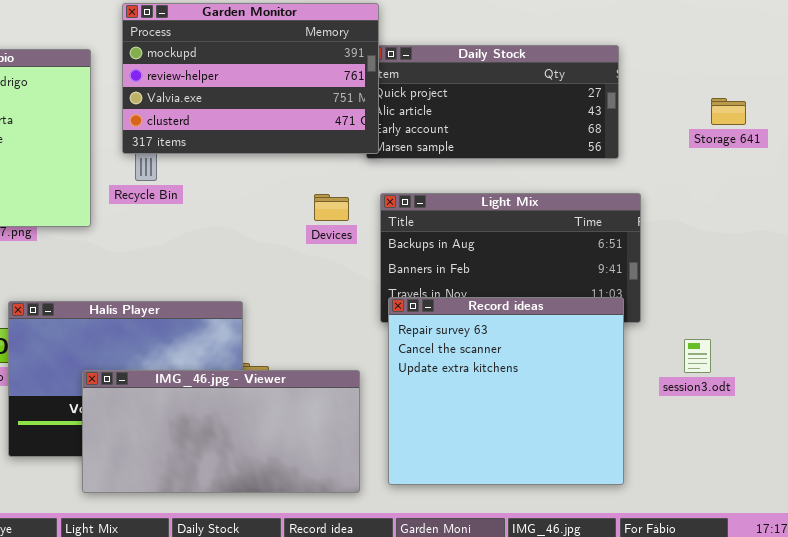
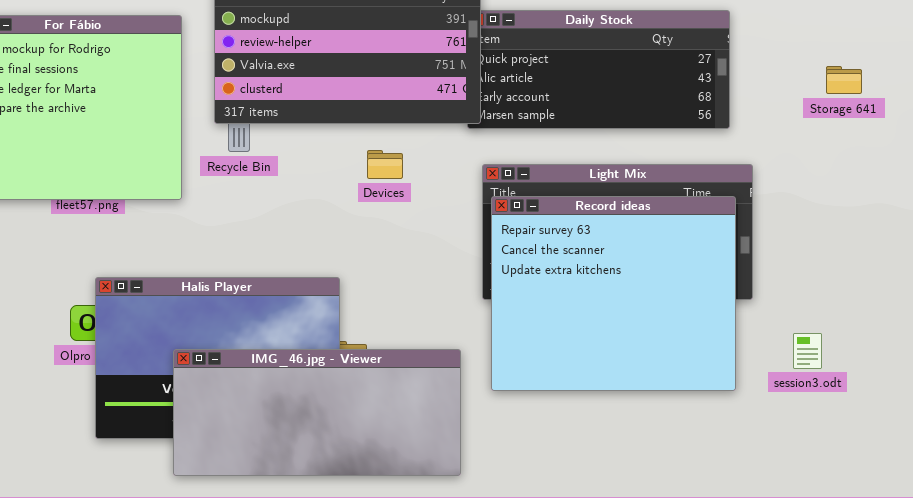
Devices: [314,194,349,221] -> [367,150,403,179], moved
Record ideas: [388,297,624,485] -> [491,196,736,391], moved
session3.odt: [684,339,711,373] -> [793,333,822,369], moved

